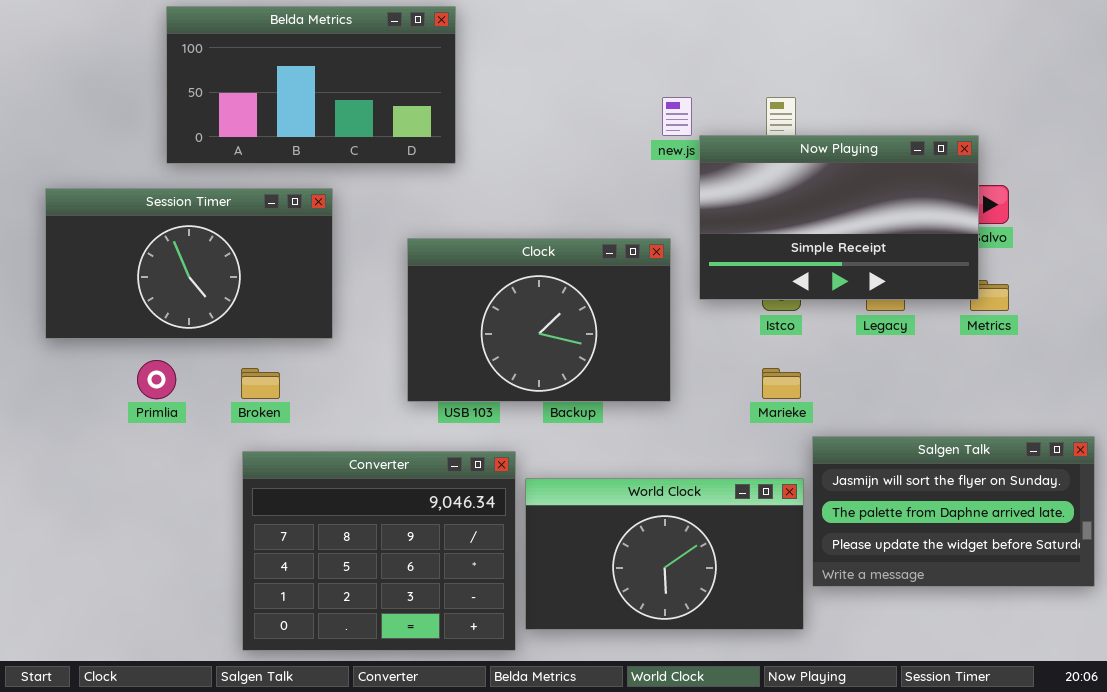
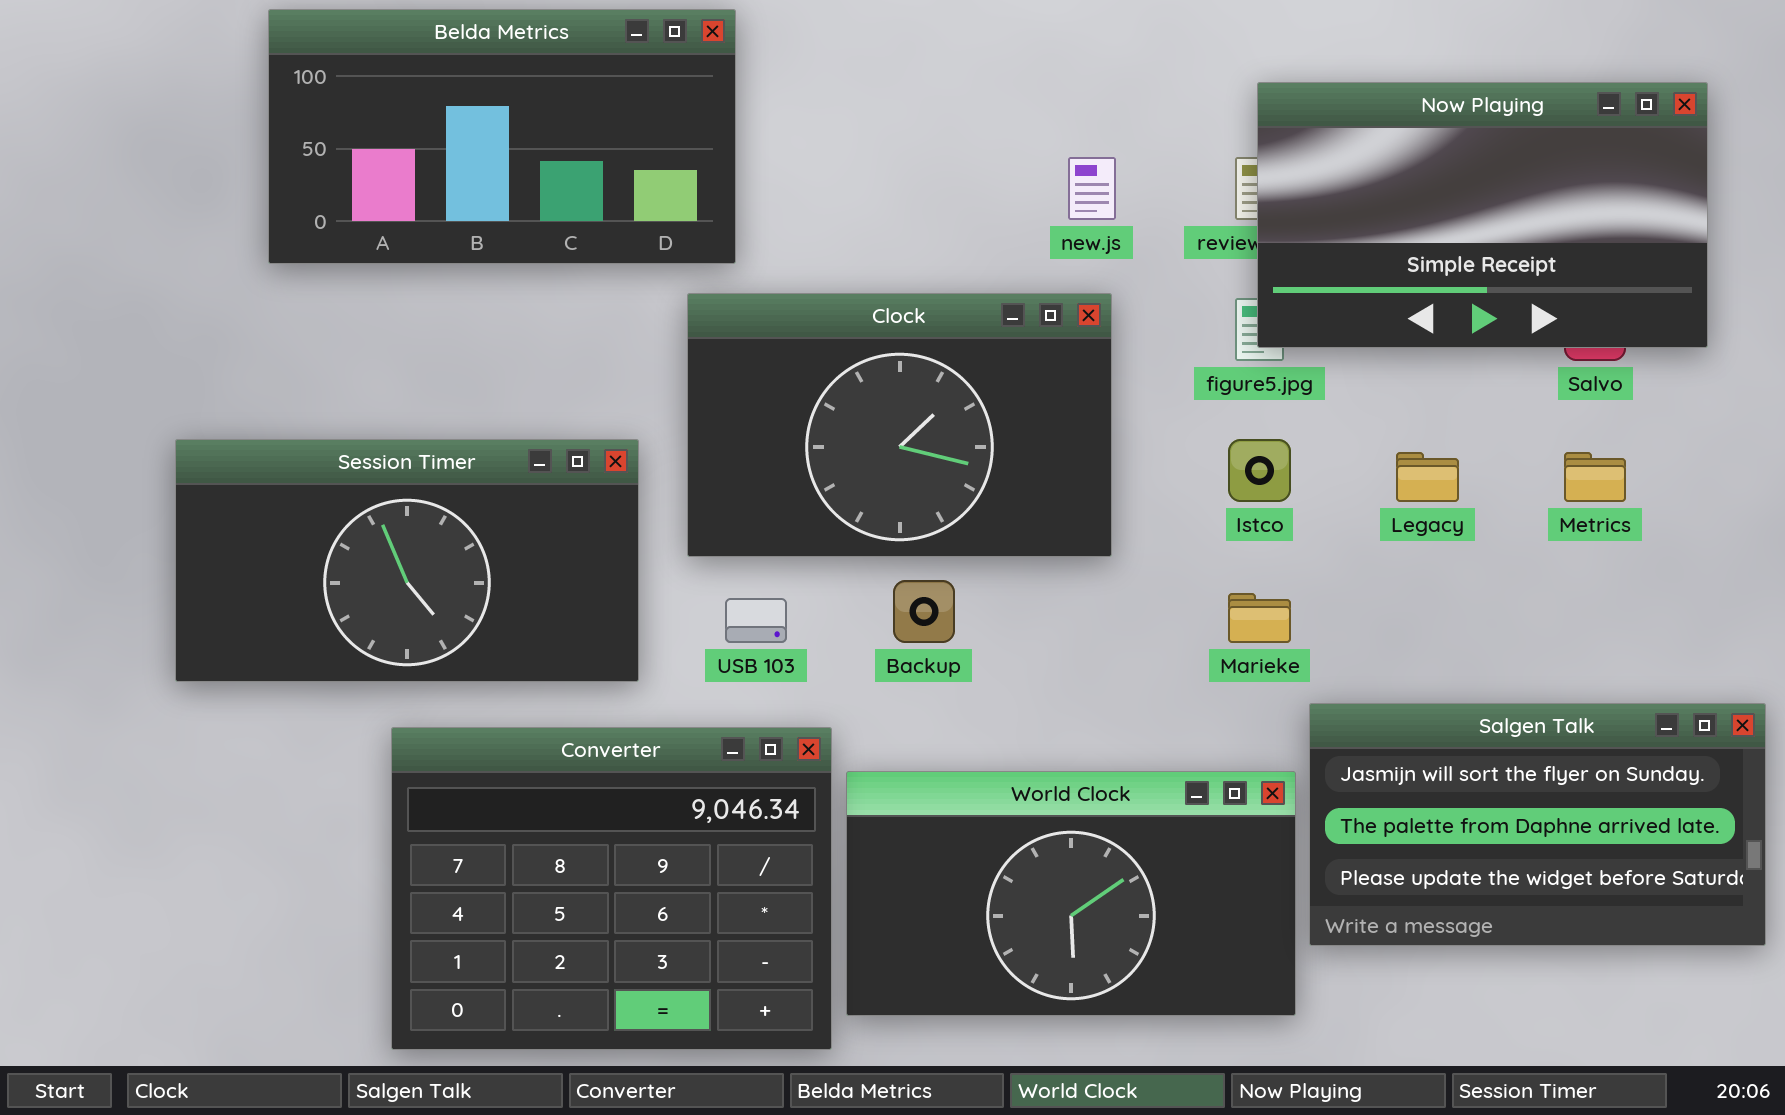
Now Playing: [699,135,979,300] -> [1257,82,1708,348], moved
Session Timer: [45,188,333,339] -> [175,439,639,682], moved
Clock: [407,238,671,402] -> [687,293,1112,557], moved

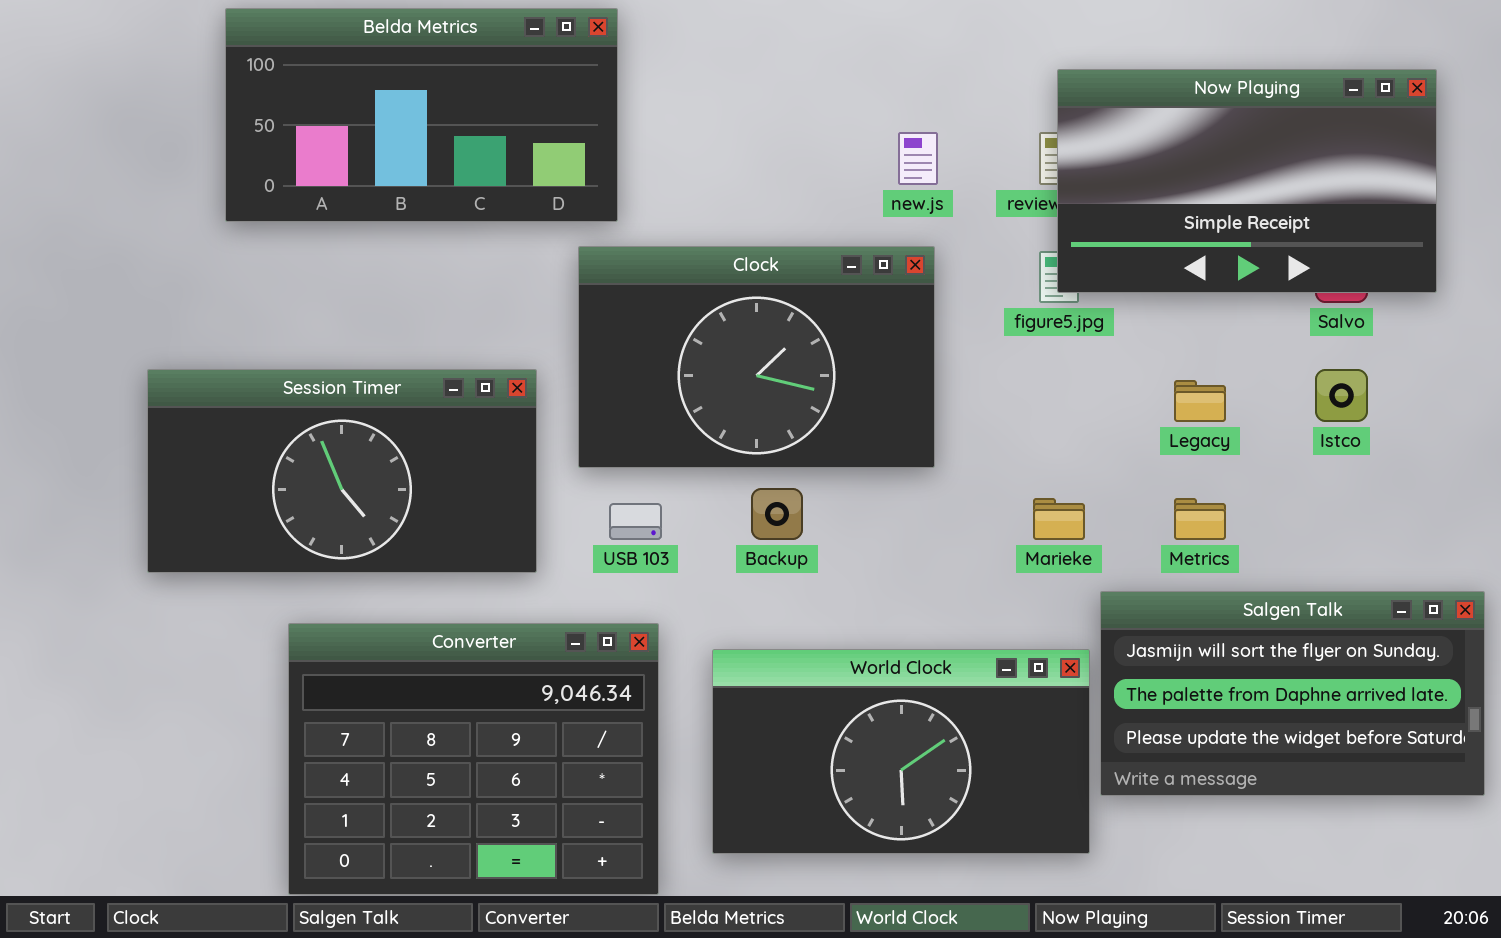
Istco: [1228,439,1291,502] -> [1315,369,1368,422], moved
Metrics: [1564,452,1626,502] -> [1174,498,1226,540], moved
Converter: [391,727,832,1050] -> [288,623,659,895], moved

